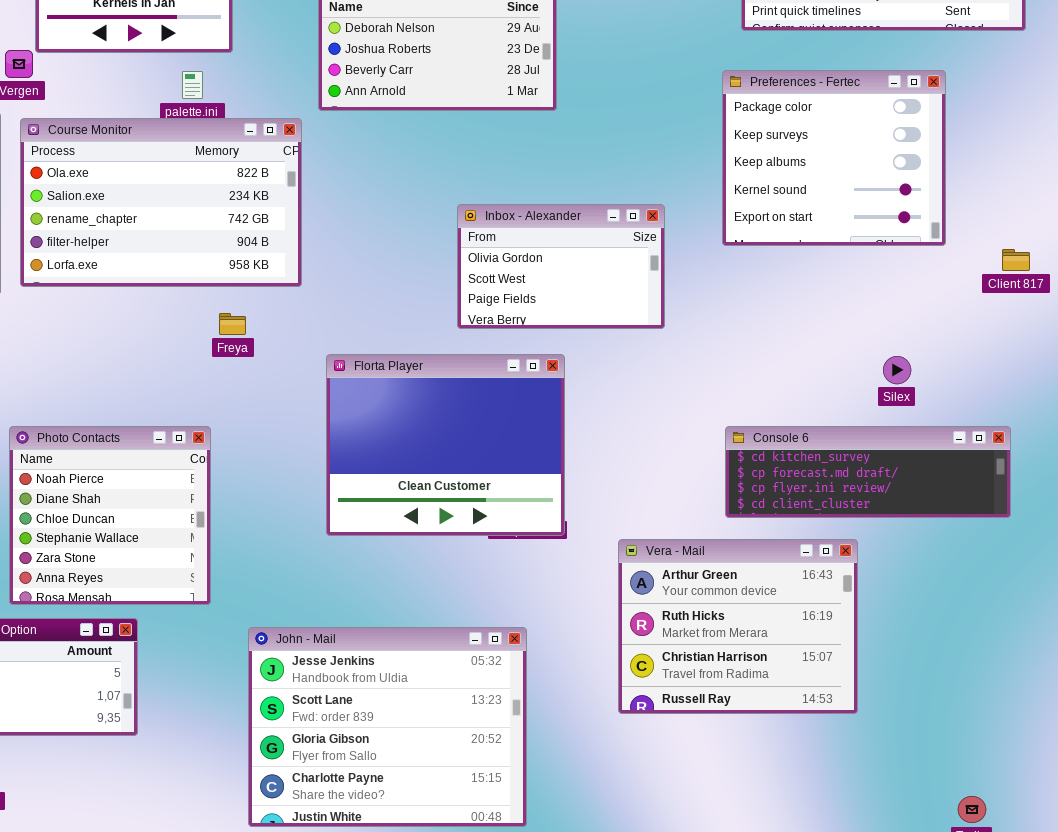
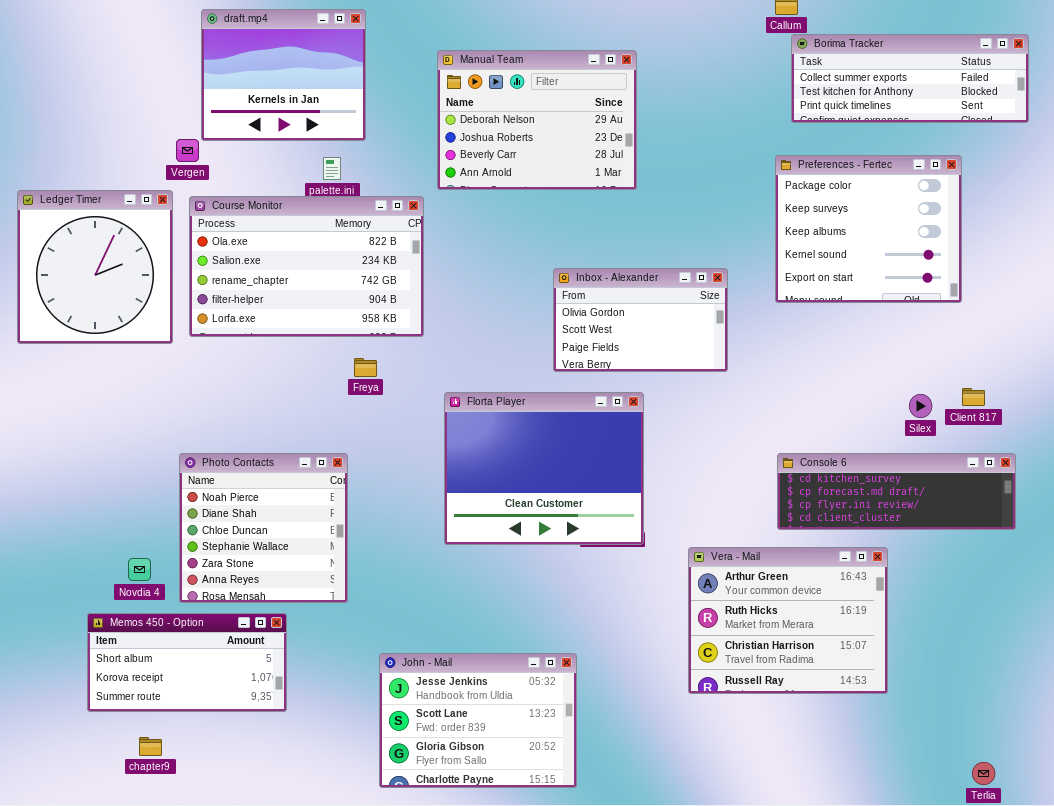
Client 817: [1002,249,1030,271] -> [962,388,985,406], moved
John - Mail: [248,627,527,827] -> [379,653,577,788], resized

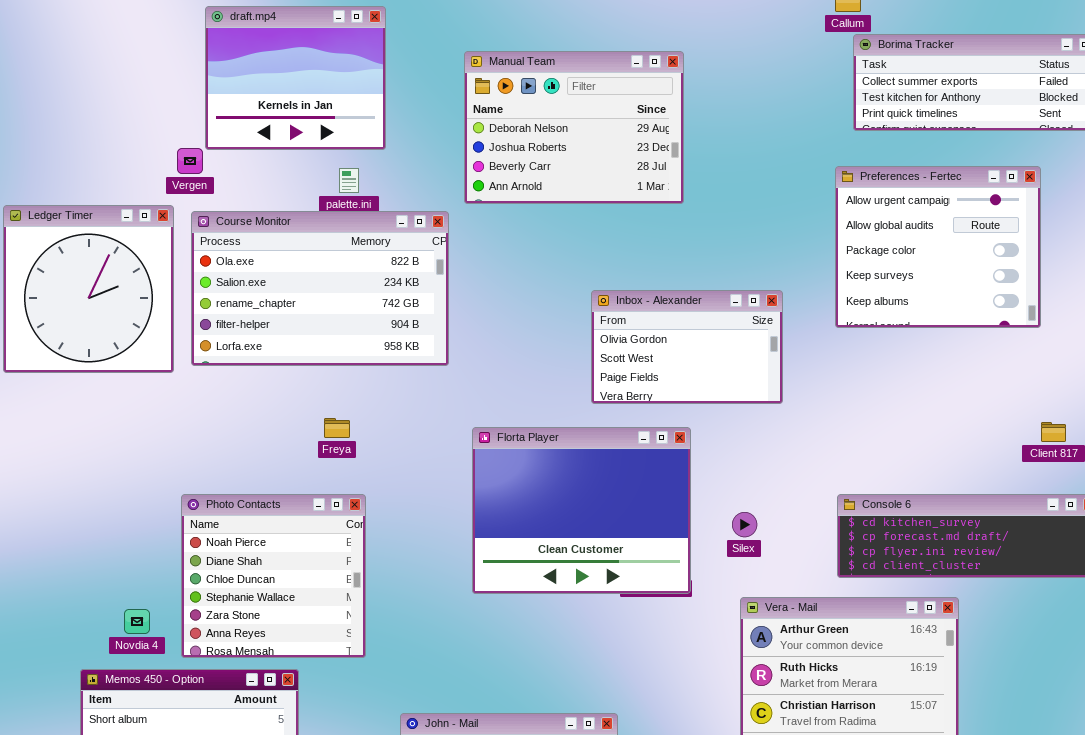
Preferences - Fertec: [775,155,962,303] -> [835,166,1041,328], scrolled up 2 rows
Freya: [354,358,377,377] -> [324,418,350,438], moved
Silex: [909,394,932,418] -> [732,512,757,537], moved

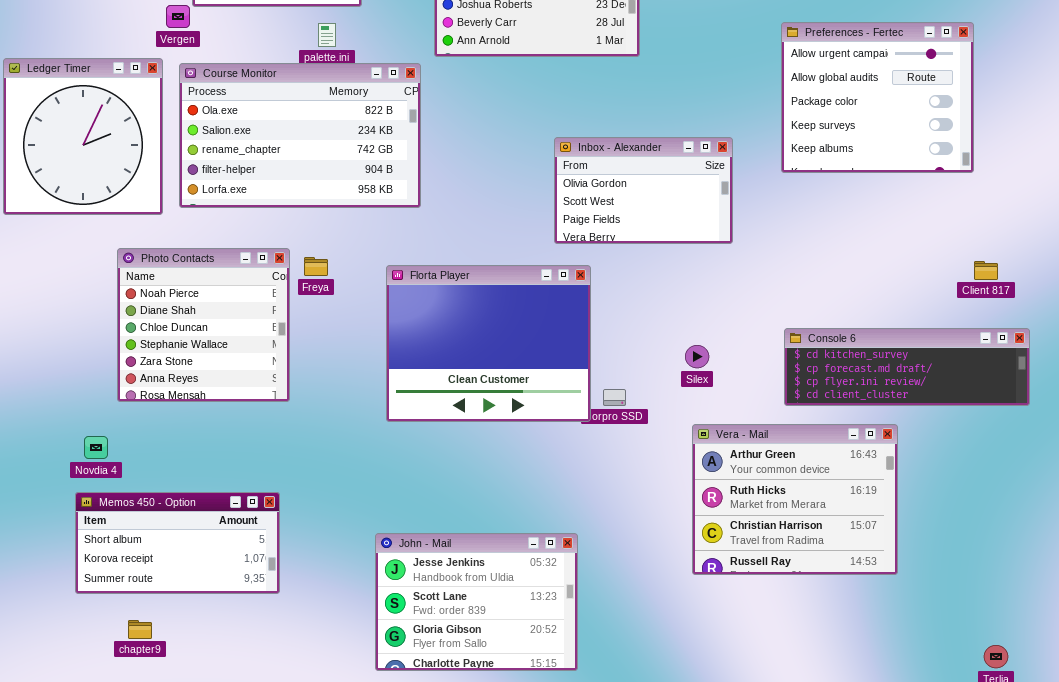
Florta Player: [472,427,691,594] -> [386,265,591,422], moved
Photo Contacts: [181,494,366,658] -> [117,248,290,402], moved
Novdia 4: [124,609,150,634] -> [84,436,108,459], moved

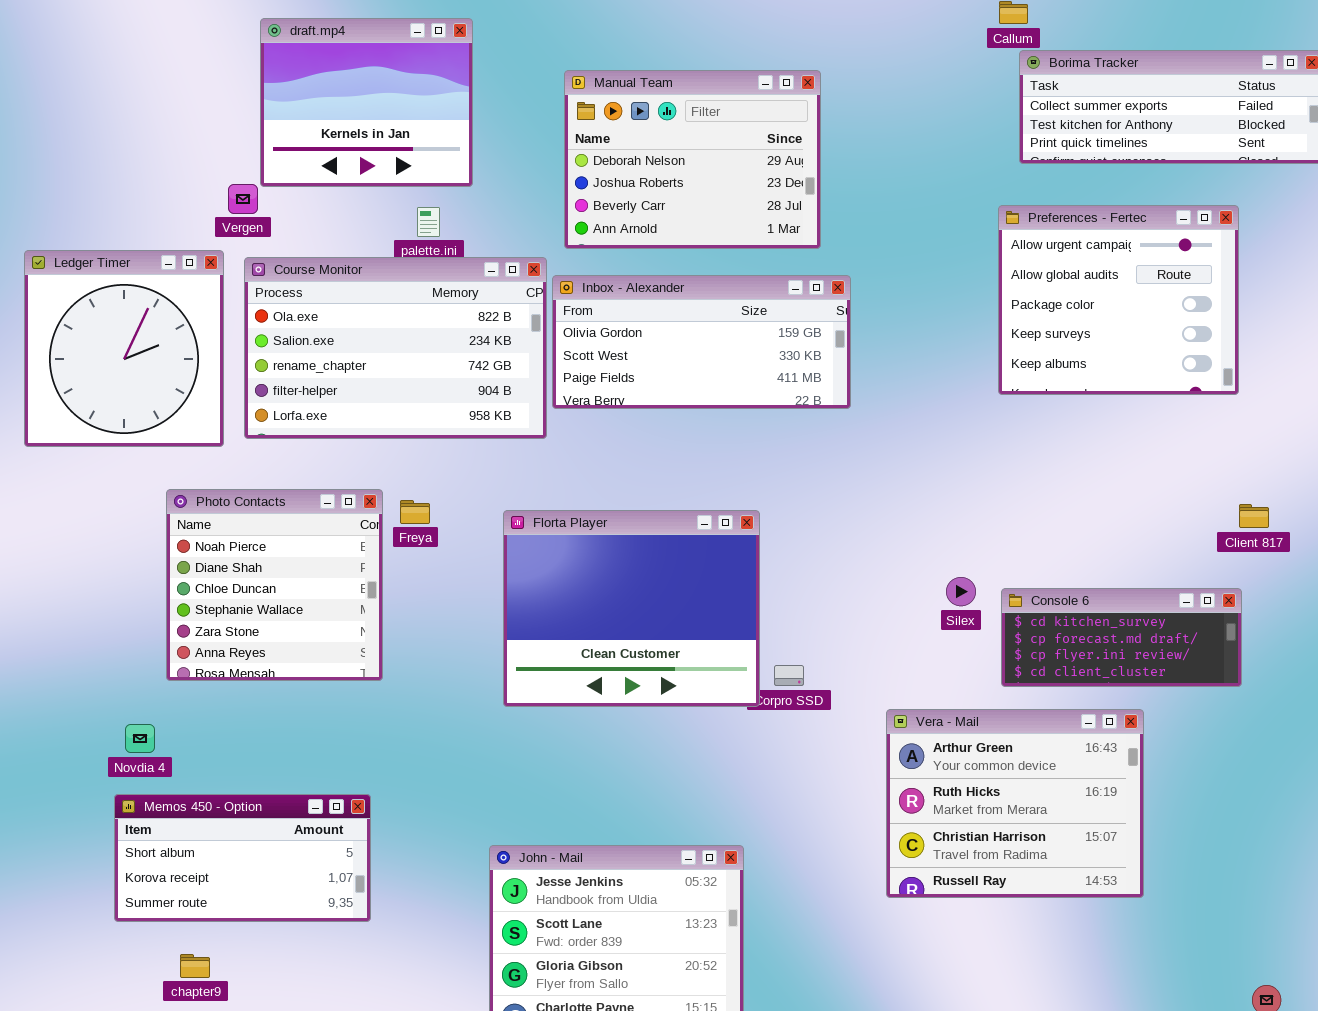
Inbox - Alexander: [554,137,733,244] -> [552,275,851,409], moved, resized
Console 6: [784,328,1030,406] -> [1001,588,1242,687], resized
Silex: [685,345,709,368] -> [946,577,976,606], moved

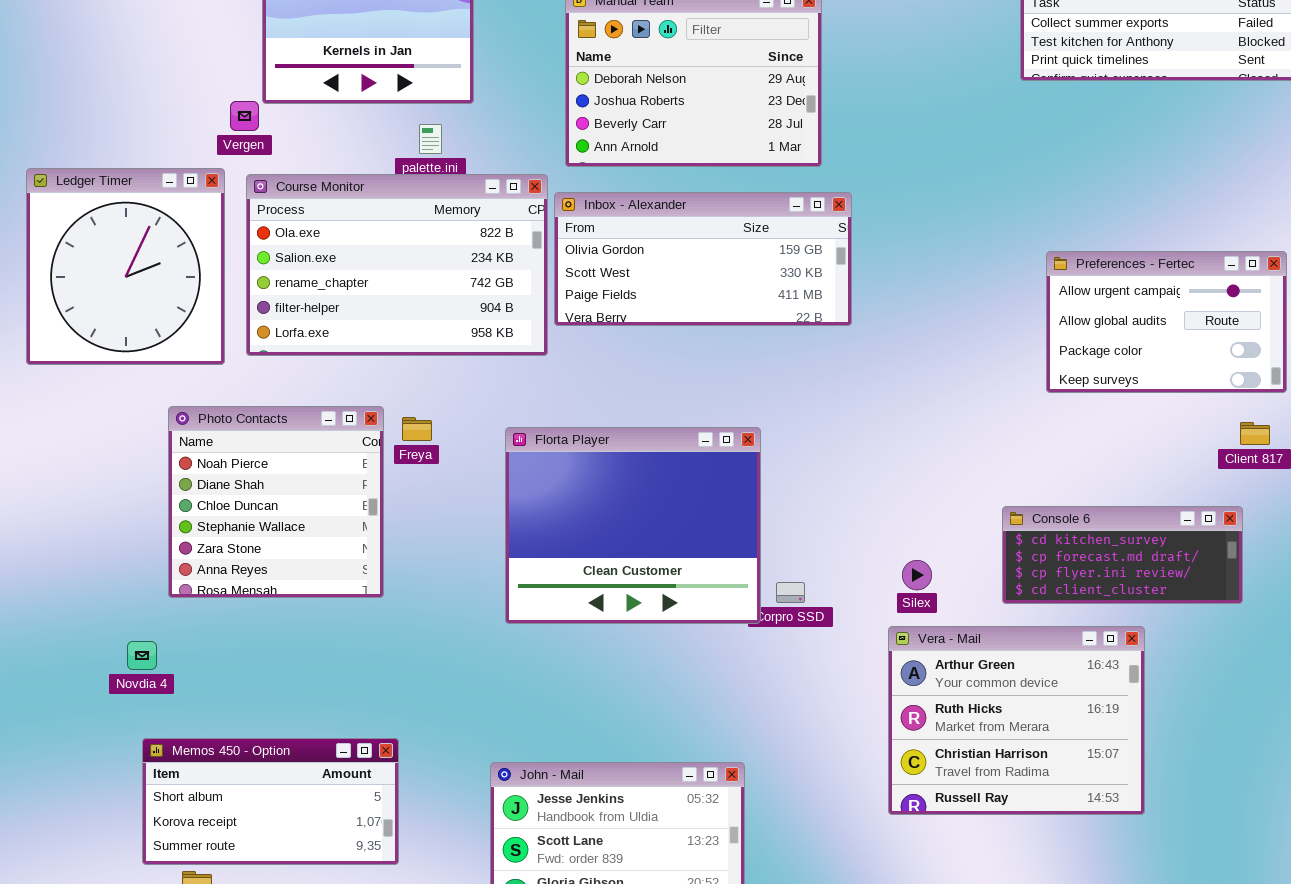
Preferences - Fertec: [998,205,1239,395] -> [1046,251,1287,393], moved, resized
Silex: [946,577,976,606] -> [902,560,932,590], moved
Memos 450 - Option: [114,794,371,922] -> [142,738,399,865], moved

